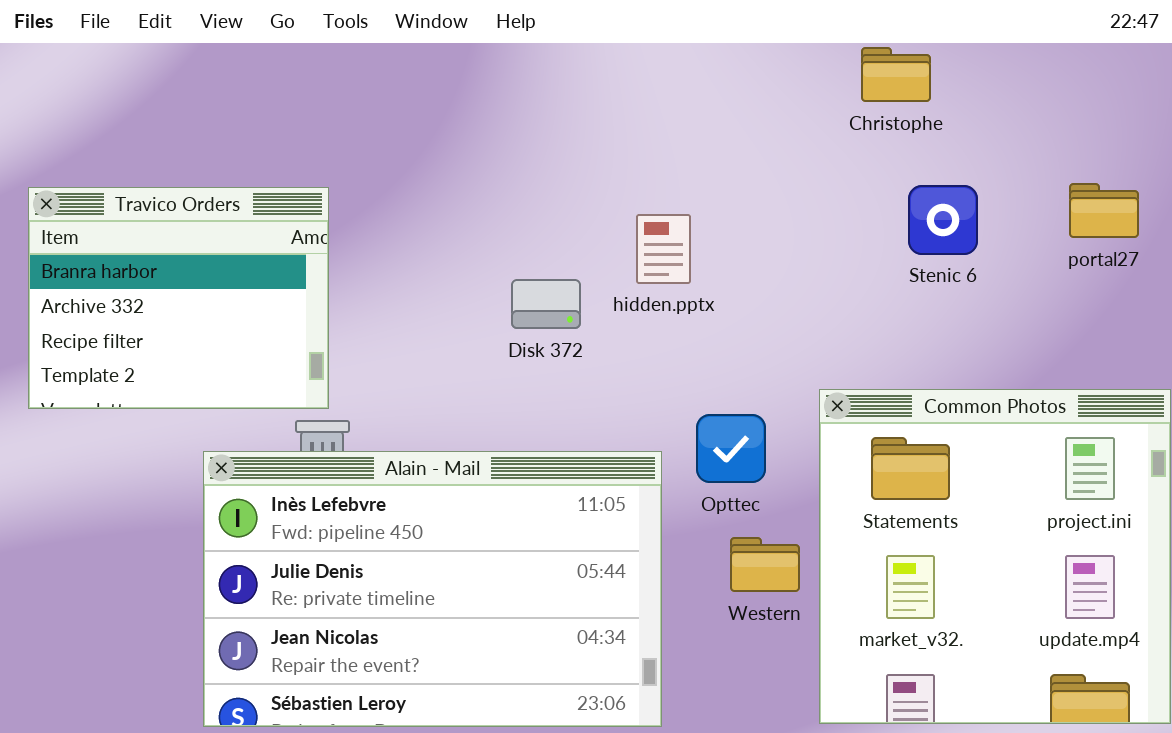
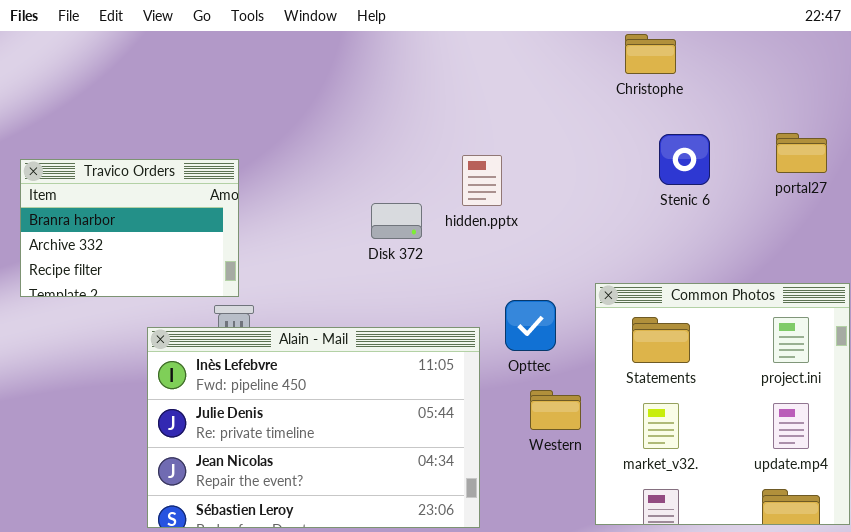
Travico Orders: [28,187,329,409] -> [20,159,239,297], resized

